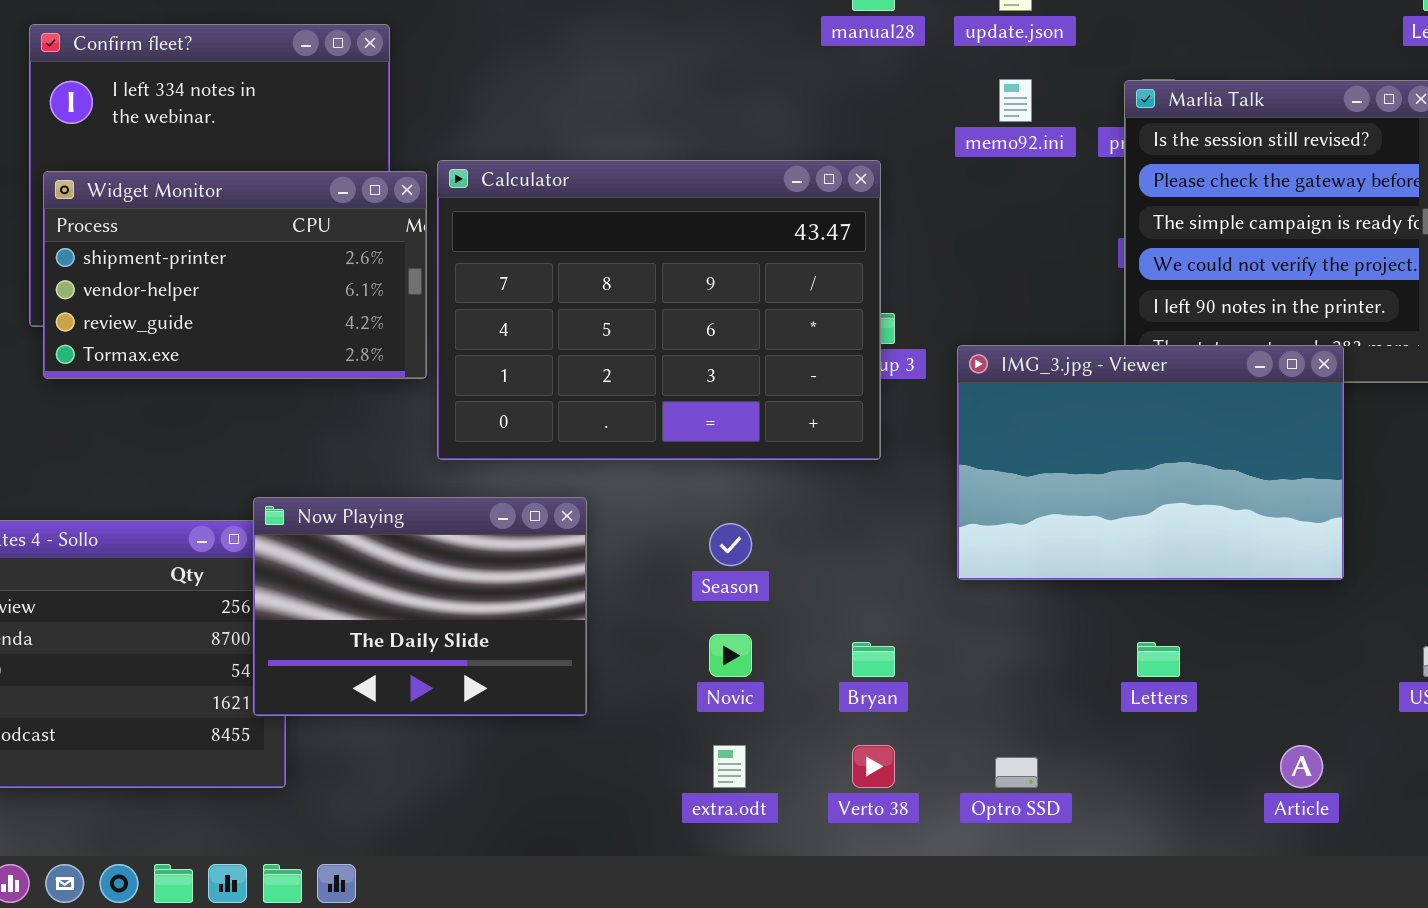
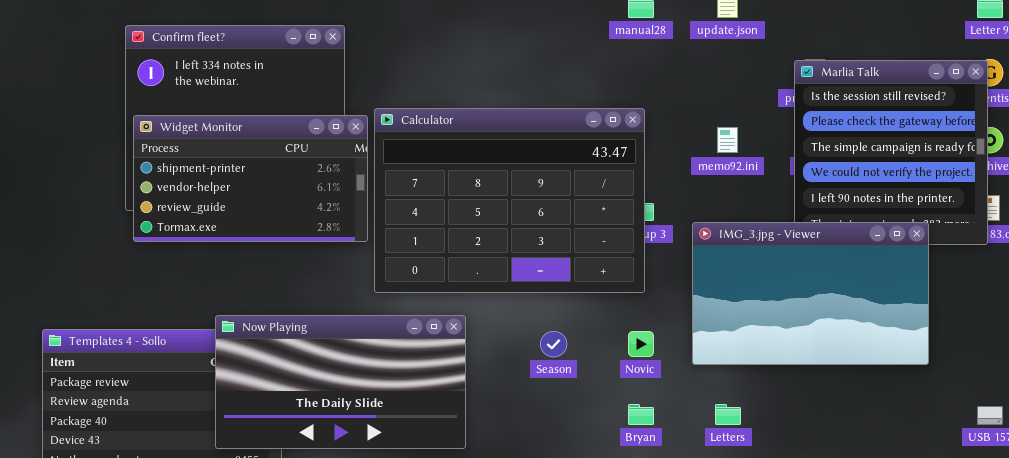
memo92.ini: [999,79,1032,122] -> [717,127,738,153], moved
Now Playing: [253,497,587,716] -> [215,315,466,449], resized
Novic: [709,634,752,677] -> [628,331,654,357], moved
Letters: [1137,642,1180,677] -> [715,404,741,425], moved

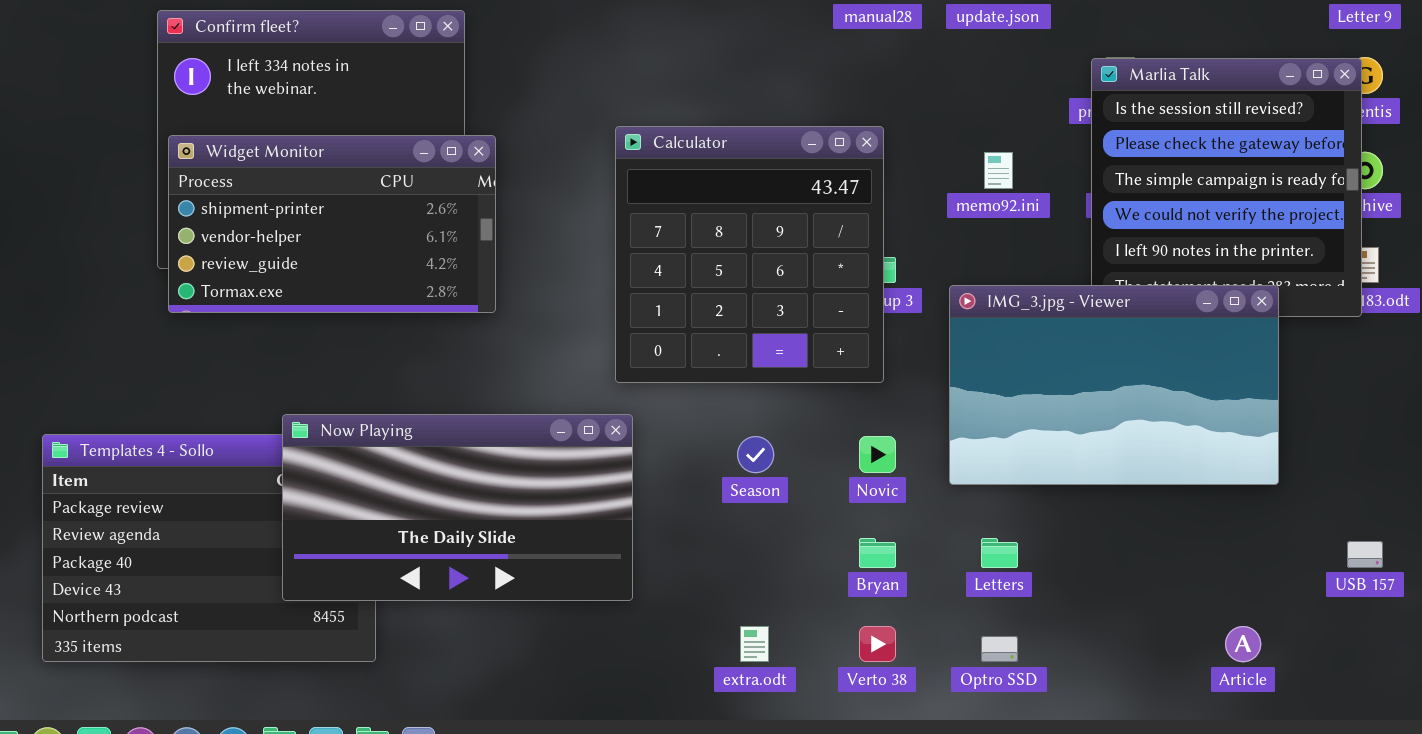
Calculator: [374,108,645,293] -> [615,126,884,383], resized

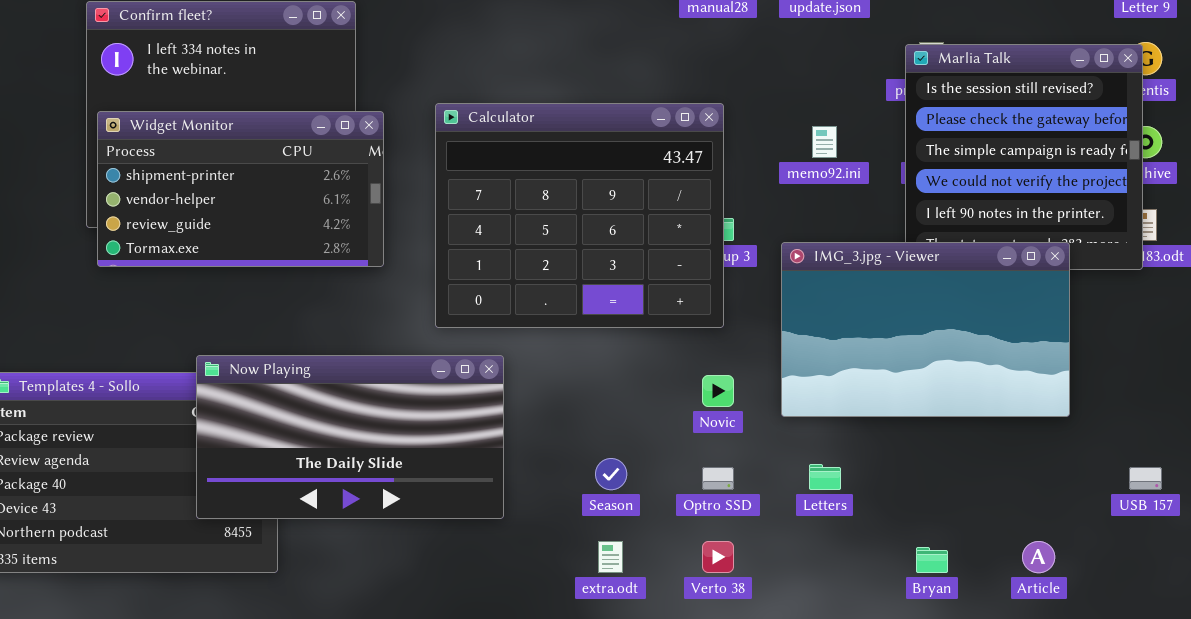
Calculator: [615,126,884,383] -> [435,103,724,328], resized
Season: [737,436,774,473] -> [595,458,627,490], moved
Bryan: [859,538,896,568] -> [916,547,948,573], moved
Optro SSD: [981,636,1018,662] -> [702,467,734,490], moved

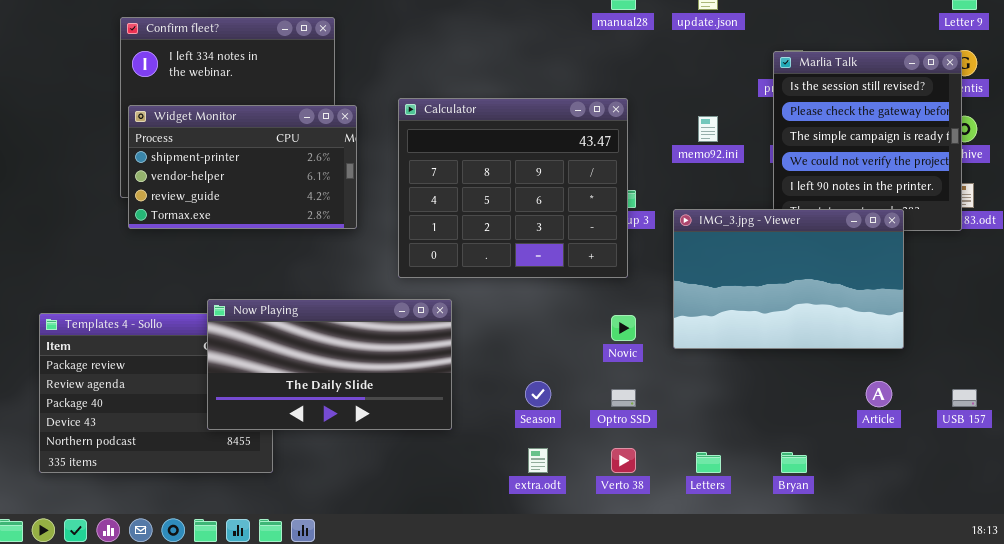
Letters: [809,464,841,490] -> [696,452,721,473], moved
Article: [1022,541,1055,573] -> [866,381,892,407], moved

